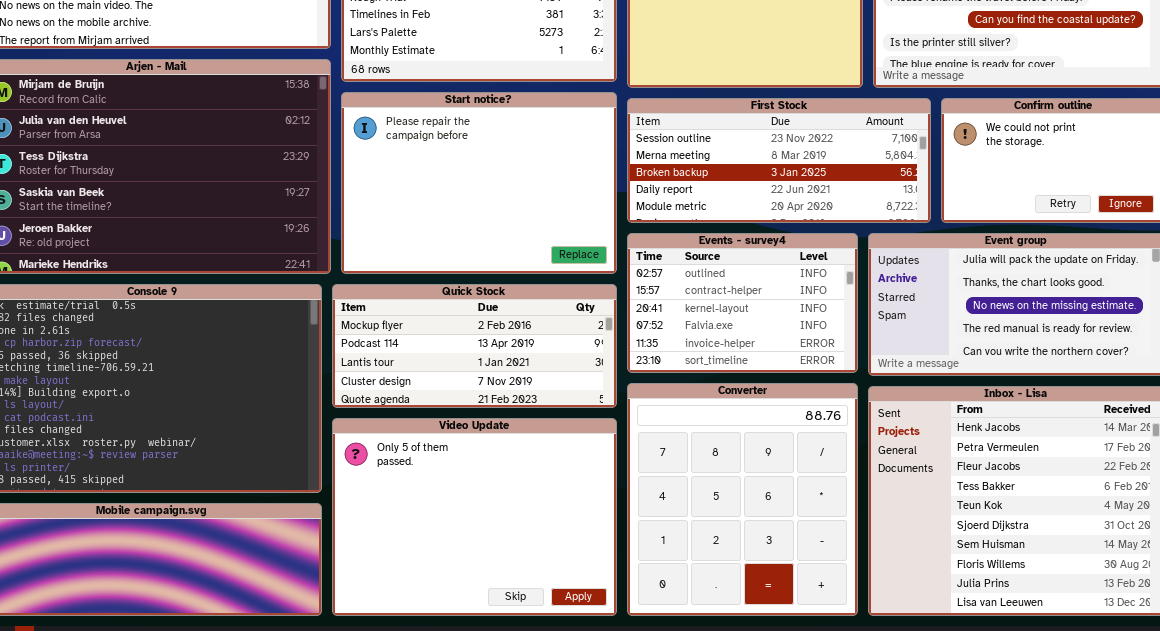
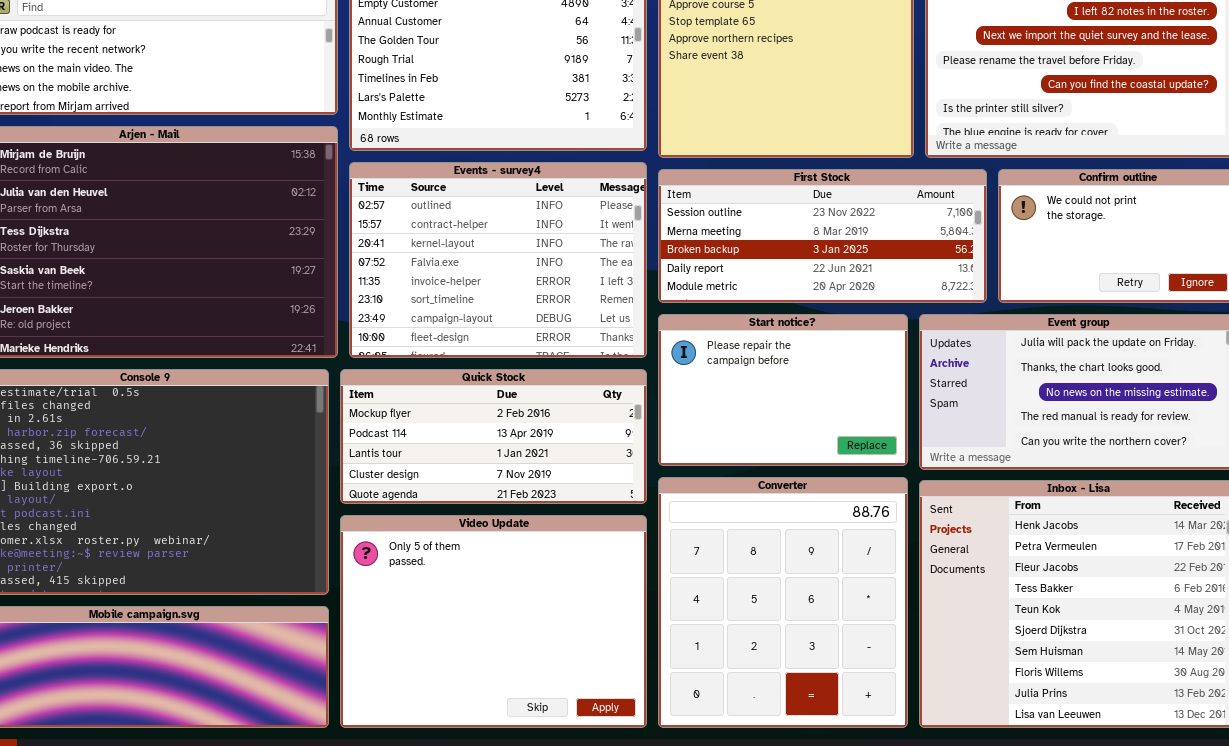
Start notice?: [341,92,617,274] -> [658,314,908,466], moved, resized
Events - survey4: [627,233,858,373] -> [349,162,647,358], moved, resized

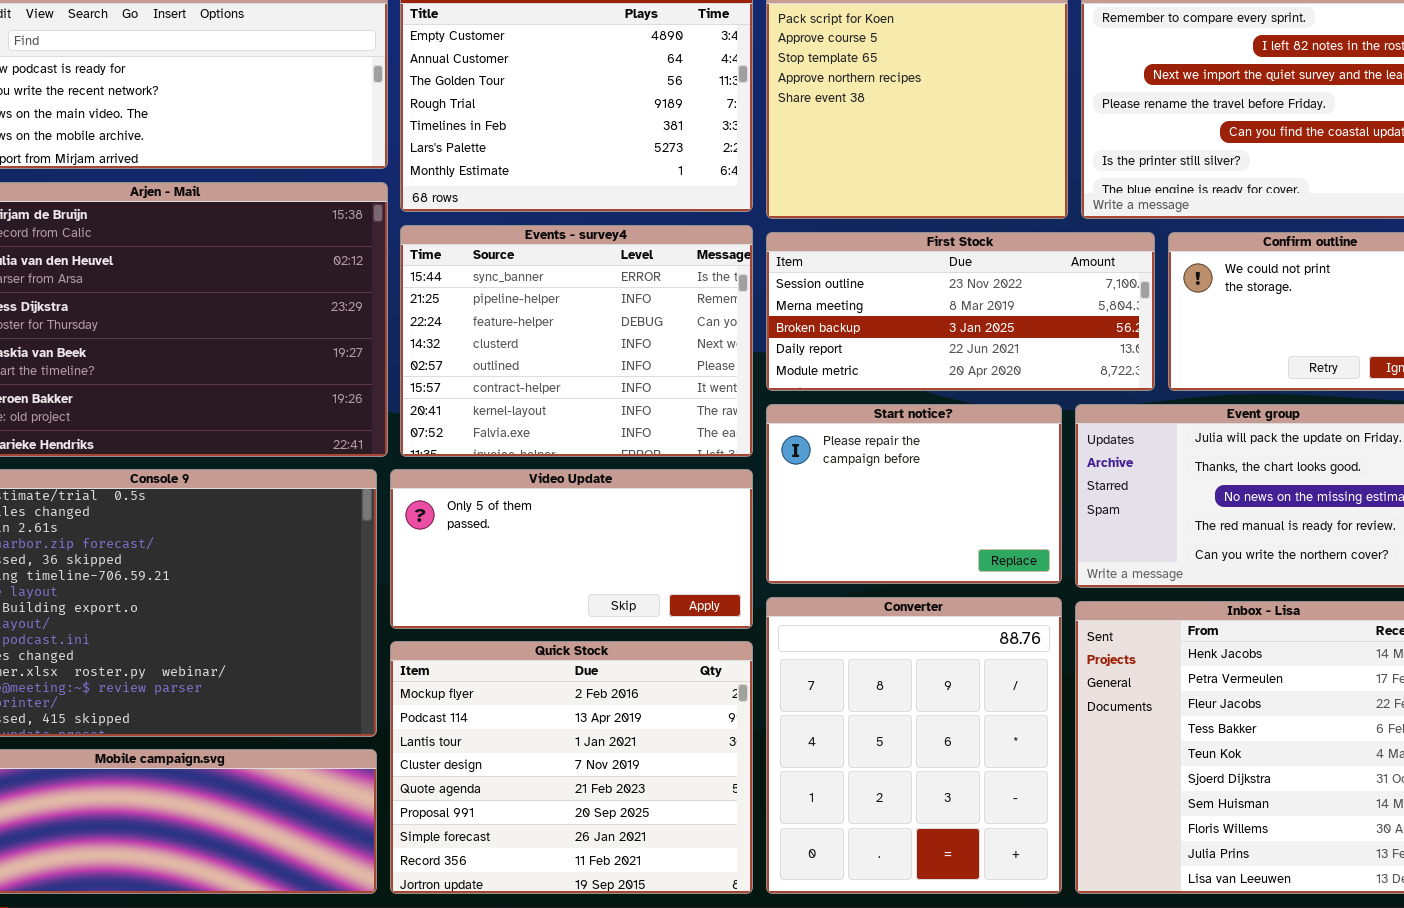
Events - survey4: [349,162,647,358] -> [400,225,753,457], scrolled up 4 rows
Quick Stock: [340,369,647,504] -> [390,641,753,894], moved, resized
Video Update: [340,515,647,728] -> [390,469,753,629], moved, resized

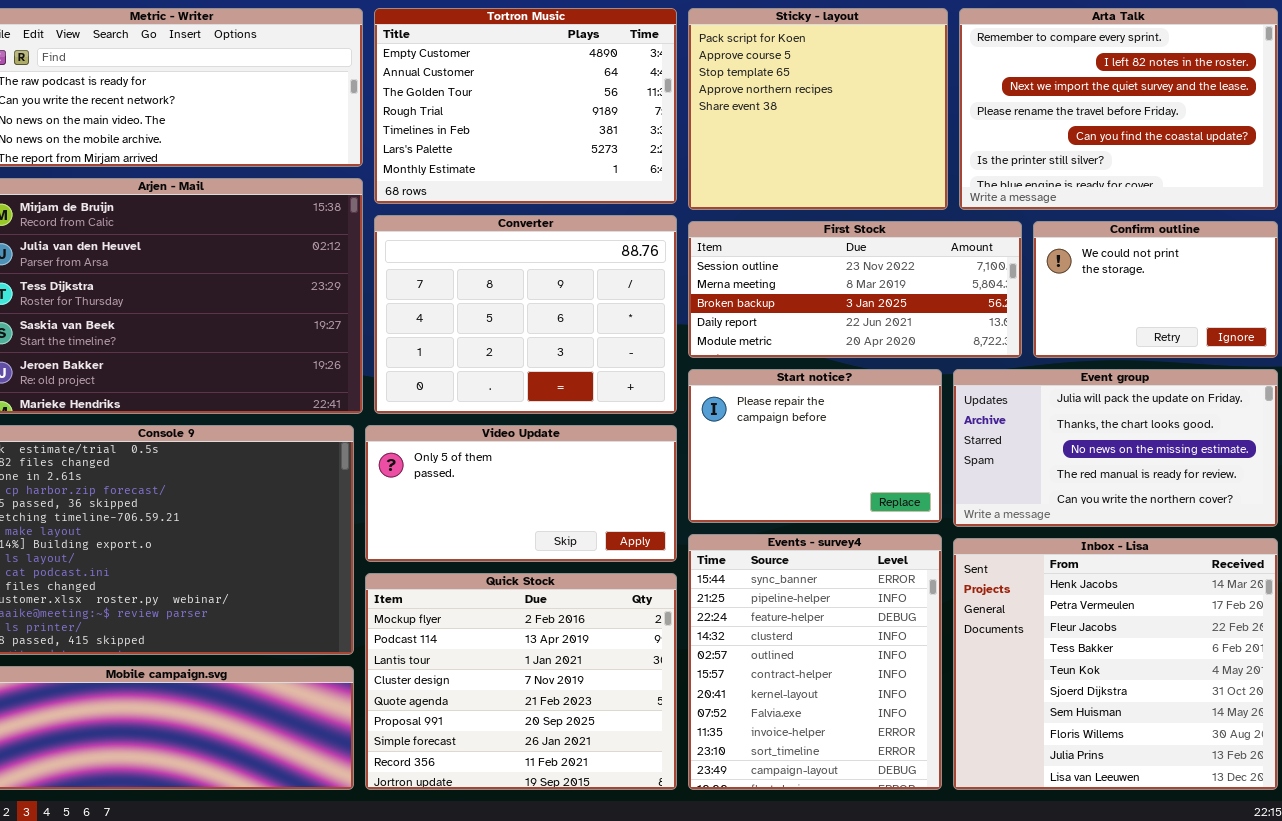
Events - survey4: [400,225,753,457] -> [688,534,942,790], moved, resized
Converter: [766,597,1062,894] -> [374,215,677,414], moved, resized

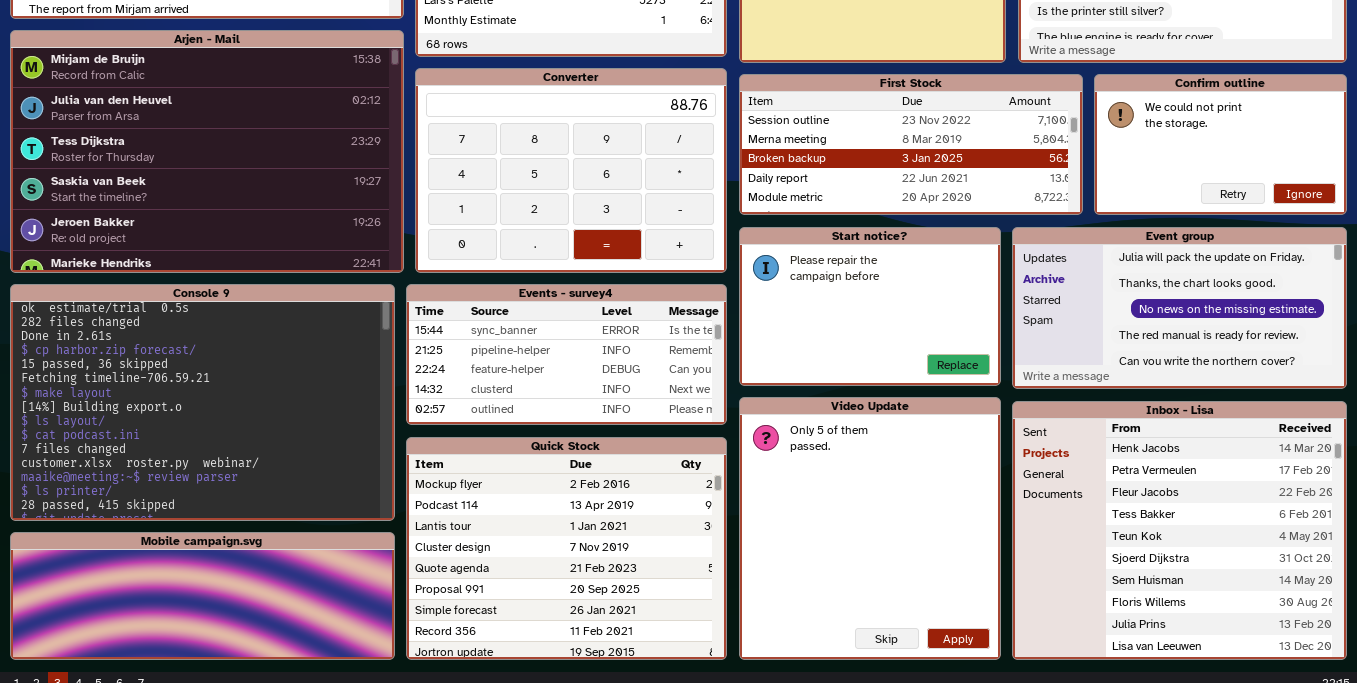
Video Update: [365,425,677,562] -> [739,397,1001,660], moved, resized
Events - survey4: [688,534,942,790] -> [406,284,727,425], moved, resized

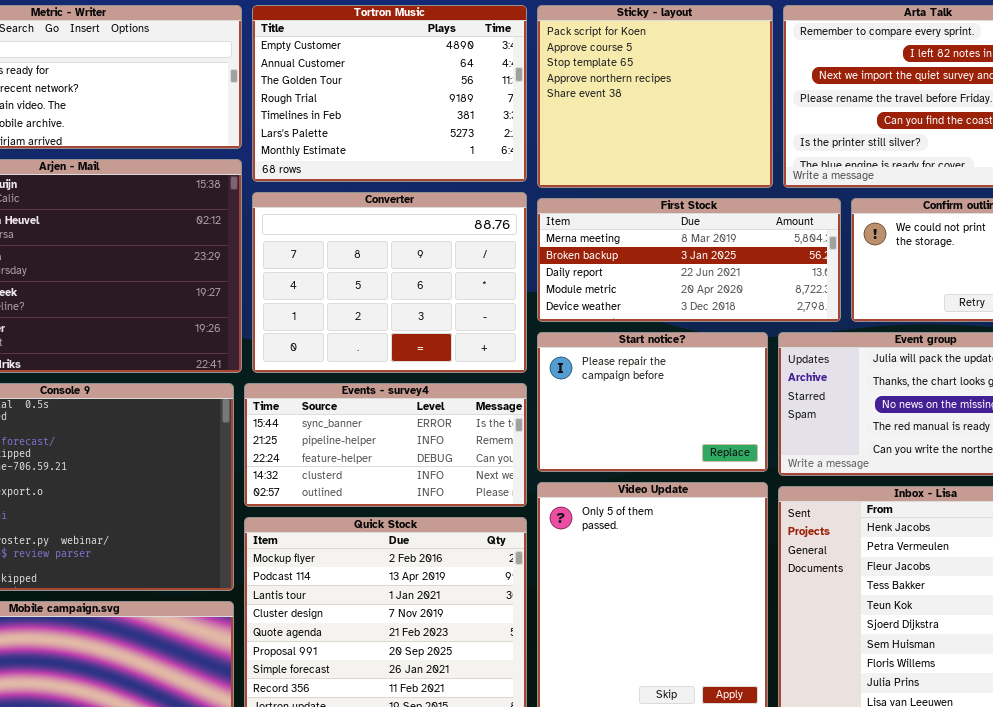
First Stock: [739,74,1083,215] -> [537,198,841,322], scrolled down 1 row

